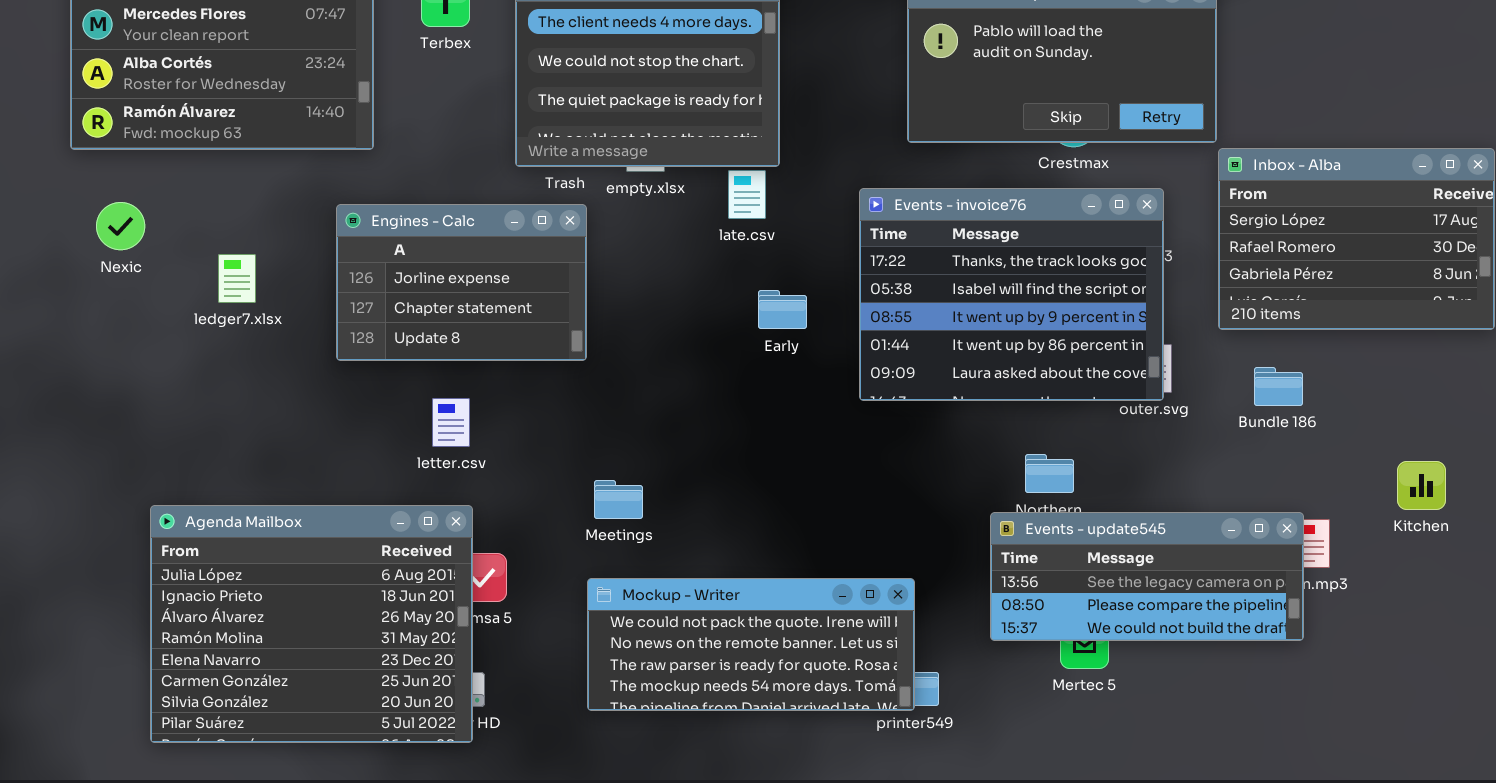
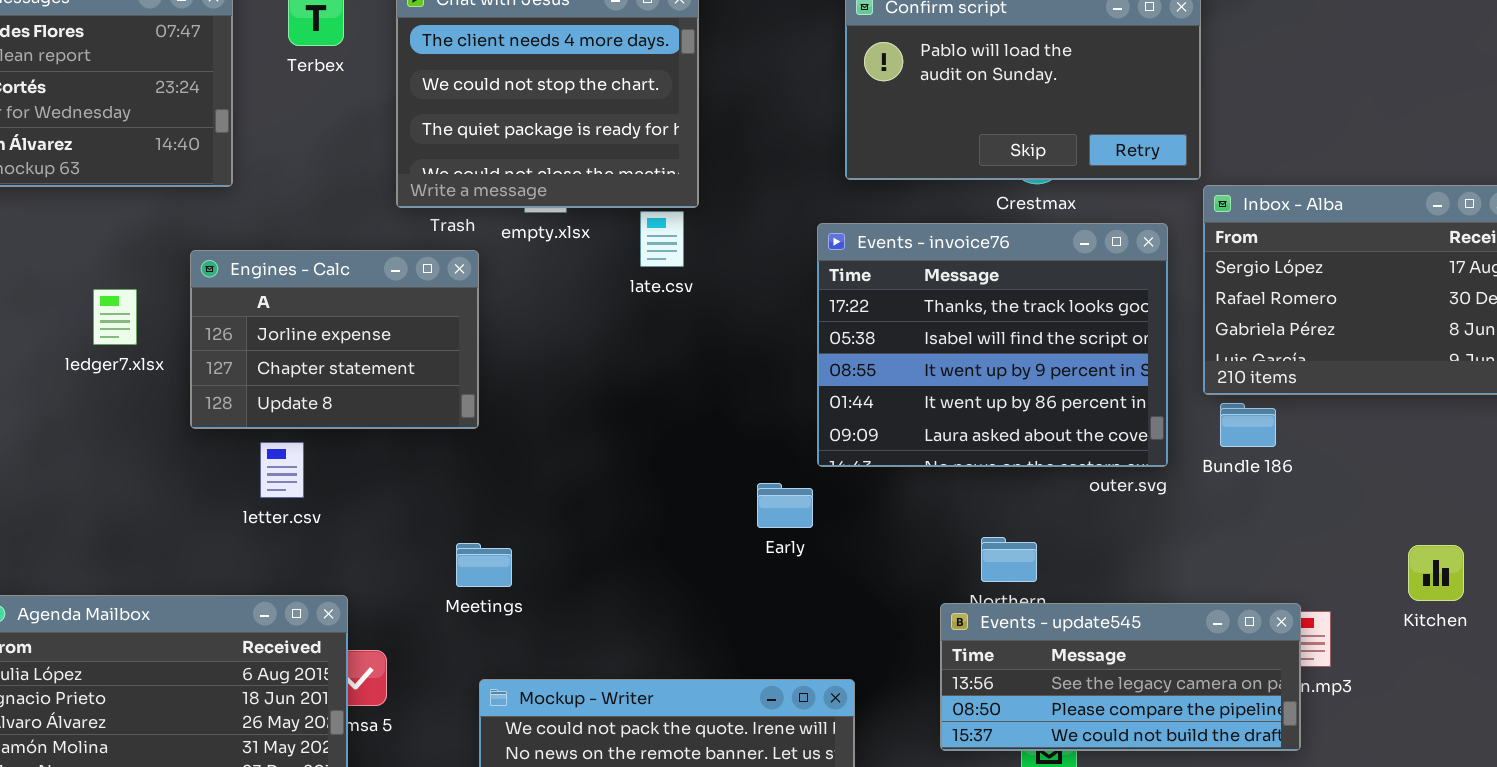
Events - invoice76: [859,188,1164,401] -> [817,223,1168,467], moved
ledger7.xlsx: [218,254,256,303] -> [93,289,137,345], moved
Early: [758,290,807,329] -> [757,483,813,528], moved
Bundle 186: [1254,367,1303,406] -> [1220,403,1276,447], moved
letter.csv: [432,398,470,447] -> [260,442,304,498], moved
Meetings: [594,480,643,519] -> [456,543,512,587], moved

